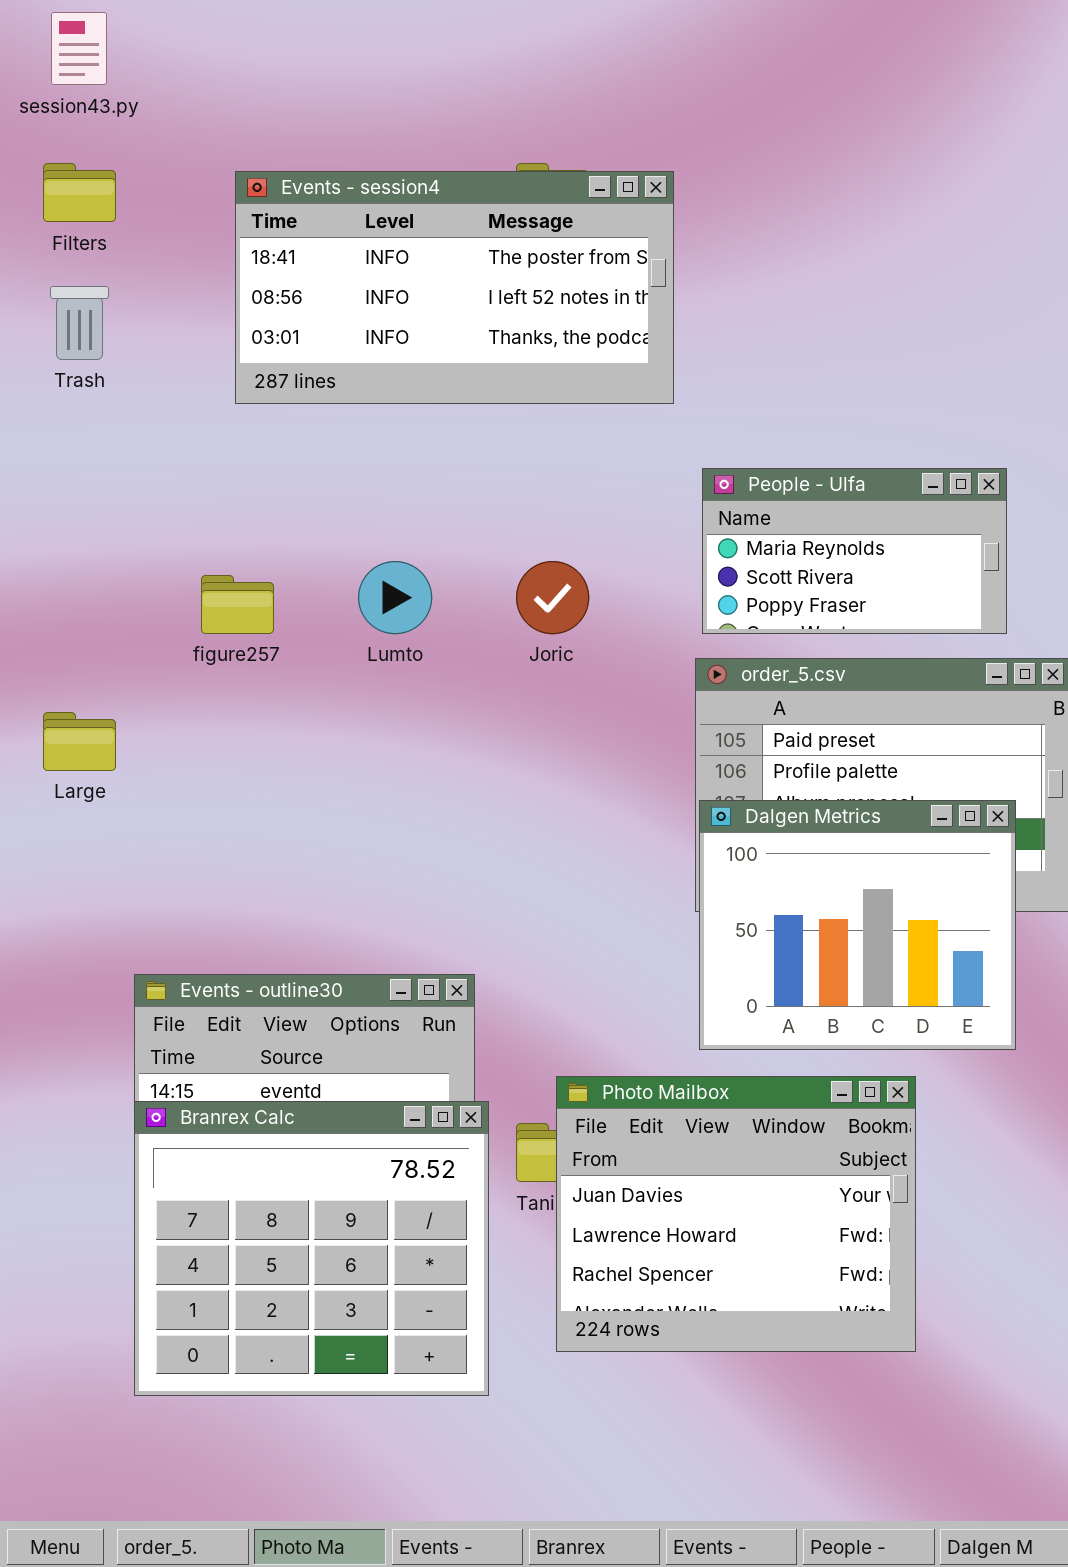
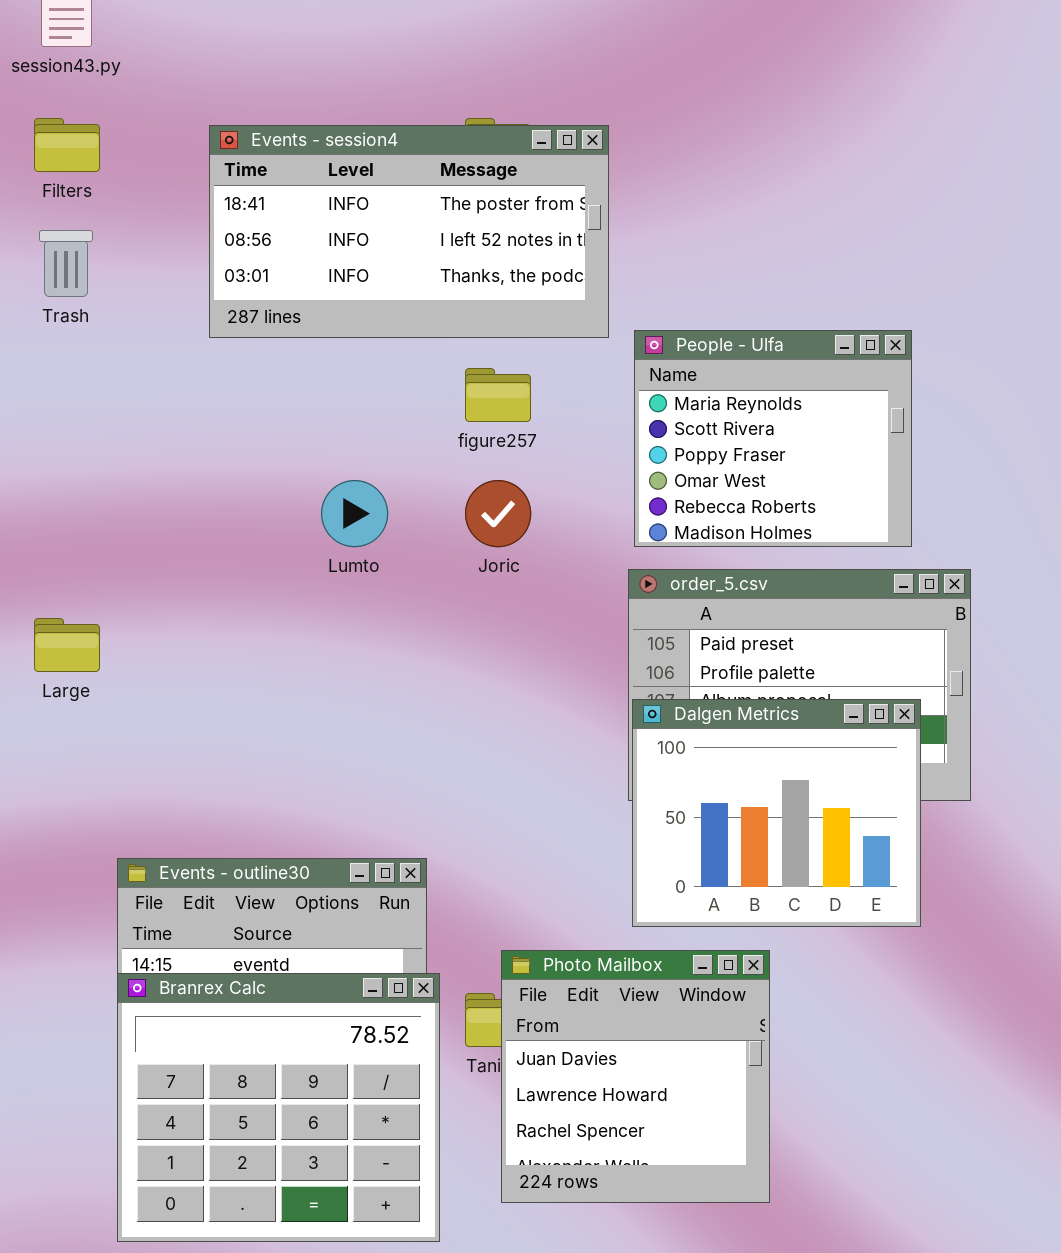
People - Ulfa: [702,468,1007,634] -> [634,330,912,547], resized
figure257: [201,575,274,634] -> [465,368,531,422], moved
Photo Mailbox: [556,1076,916,1352] -> [501,950,770,1203], resized

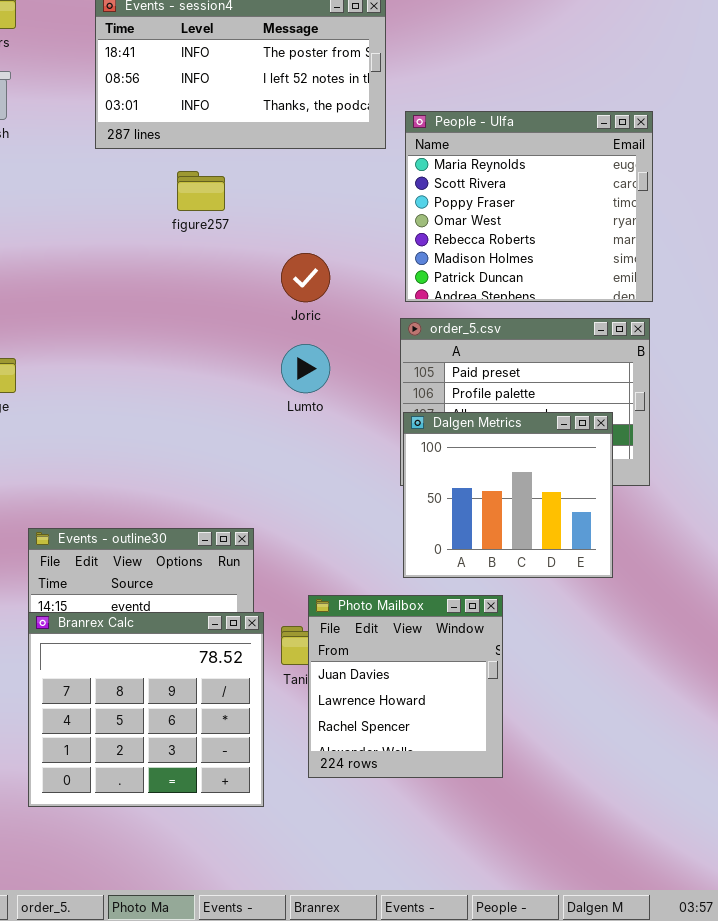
People - Ulfa: [634,330,912,547] -> [405,111,653,302], resized
figure257: [465,368,531,422] -> [177,171,225,211], moved
Lumto: [321,480,388,547] -> [281,344,330,393], moved

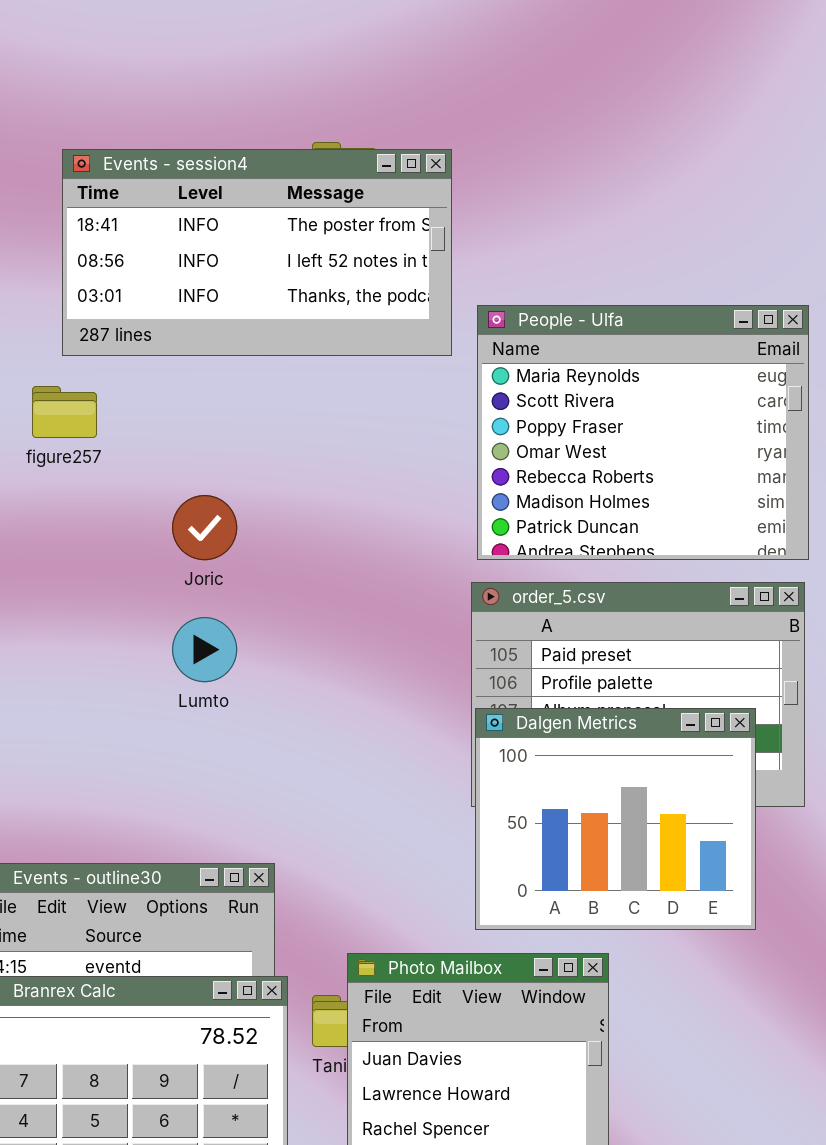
figure257: [177,171,225,211] -> [32,386,97,438], moved
Joric: [281,253,330,302] -> [172,495,237,560], moved
Lumto: [281,344,330,393] -> [172,617,237,682], moved

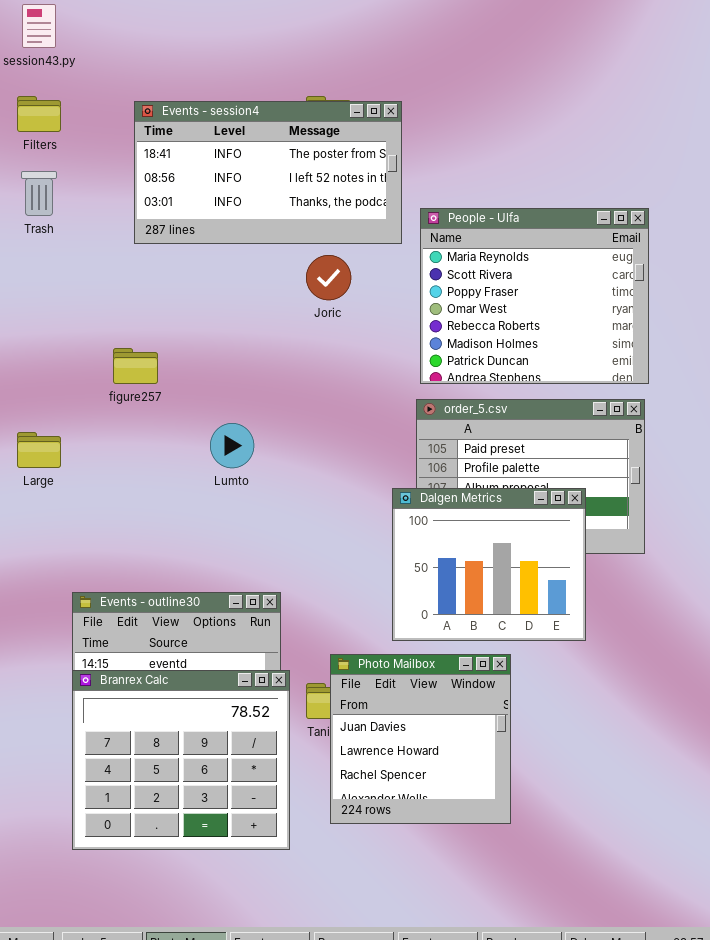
figure257: [32,386,97,438] -> [113,348,158,384], moved
Joric: [172,495,237,560] -> [306,255,351,300], moved
Dalgen Metrics: [475,708,756,930] -> [392,488,586,641], moved

